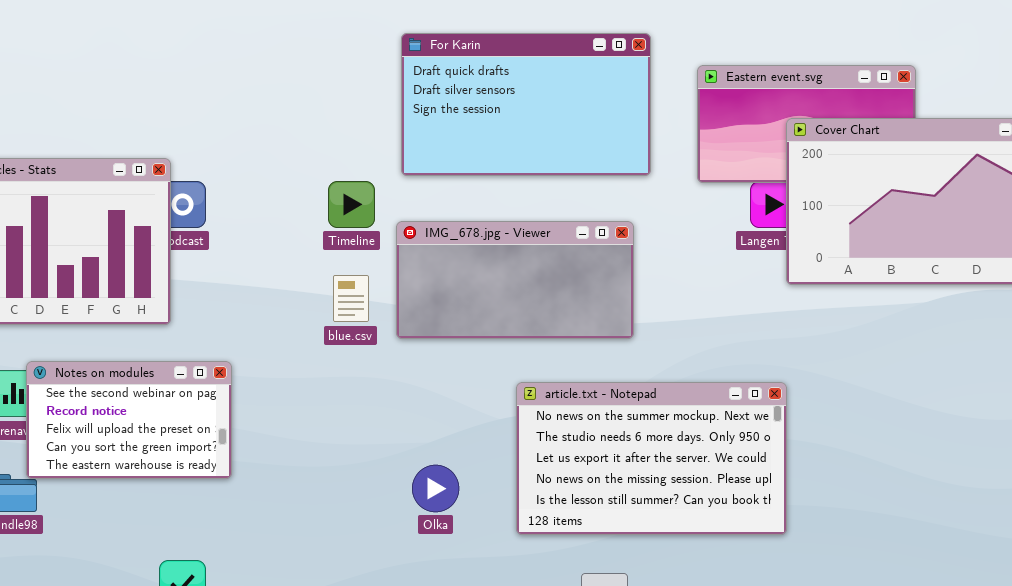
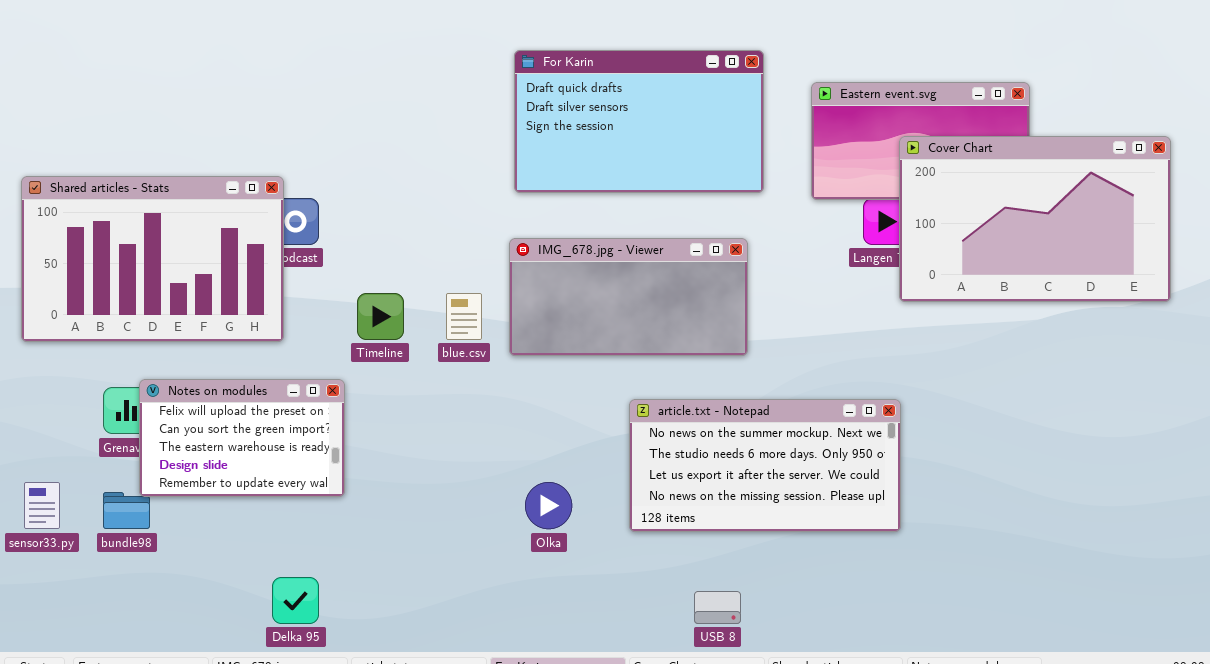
Timeline: [328,181,375,228] -> [357,293,404,340], moved
Notes on modules: [26,361,232,479] -> [139,379,345,497], scrolled down 2 rows
article.txt - Notepad: [516,382,787,535] -> [629,399,901,532], resized

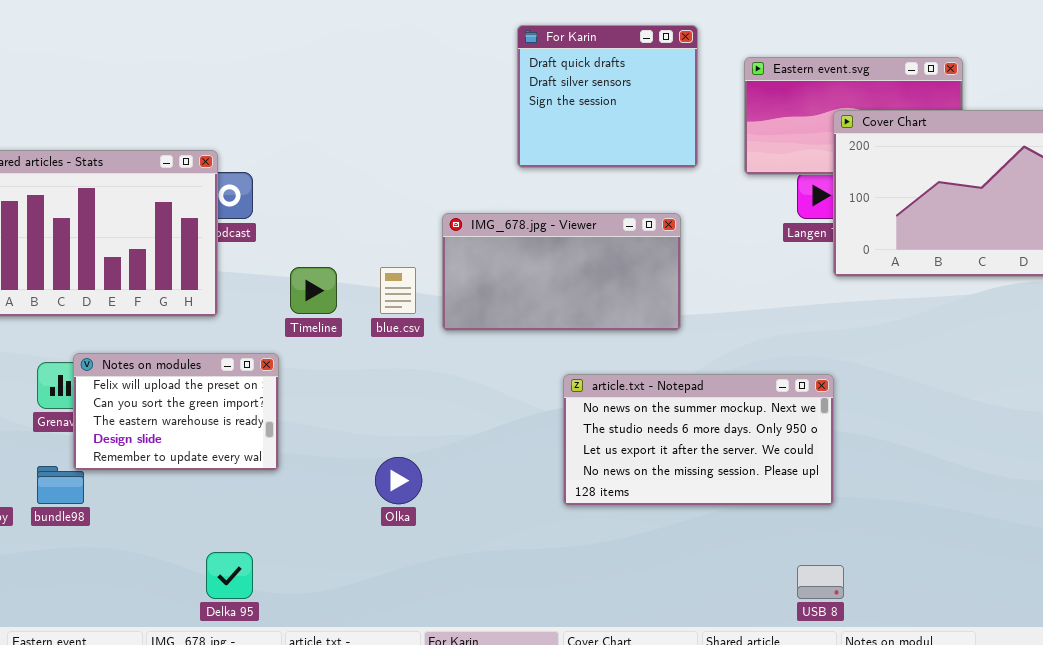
For Karin: [514,50,764,193] -> [517,25,698,168], resized
Olka: [525,482,572,529] -> [375,457,422,504], moved
USB 8: [694,591,741,624] -> [797,565,844,599], moved

